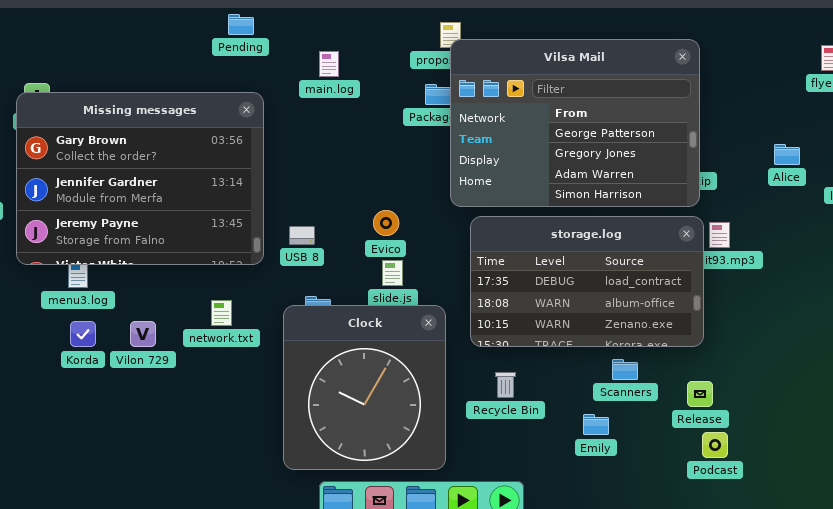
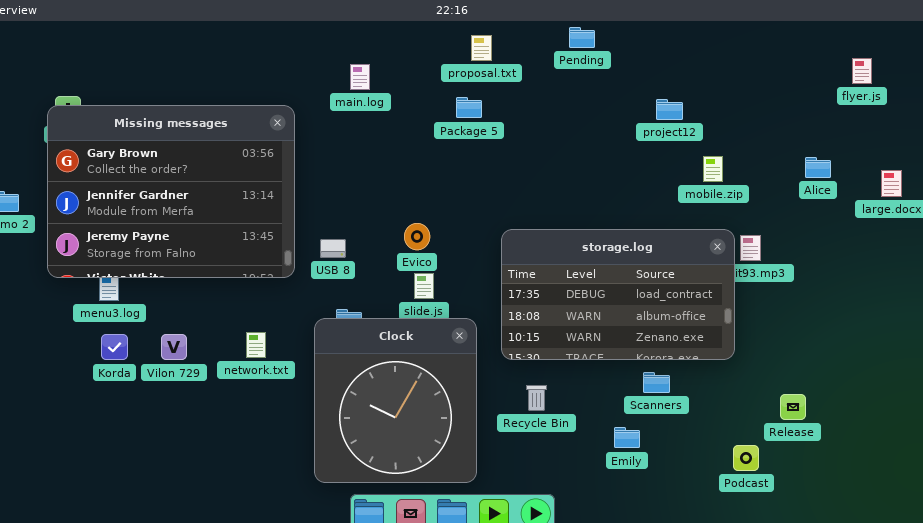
Pending: [228,14,254,35] -> [569,27,595,48], moved
Vilsa Mail: [450,39,700,207] -> none, closed
network.txt: [211,300,232,326] -> [246,332,266,358], moved
Release: [687,381,713,407] -> [780,394,806,420], moved

